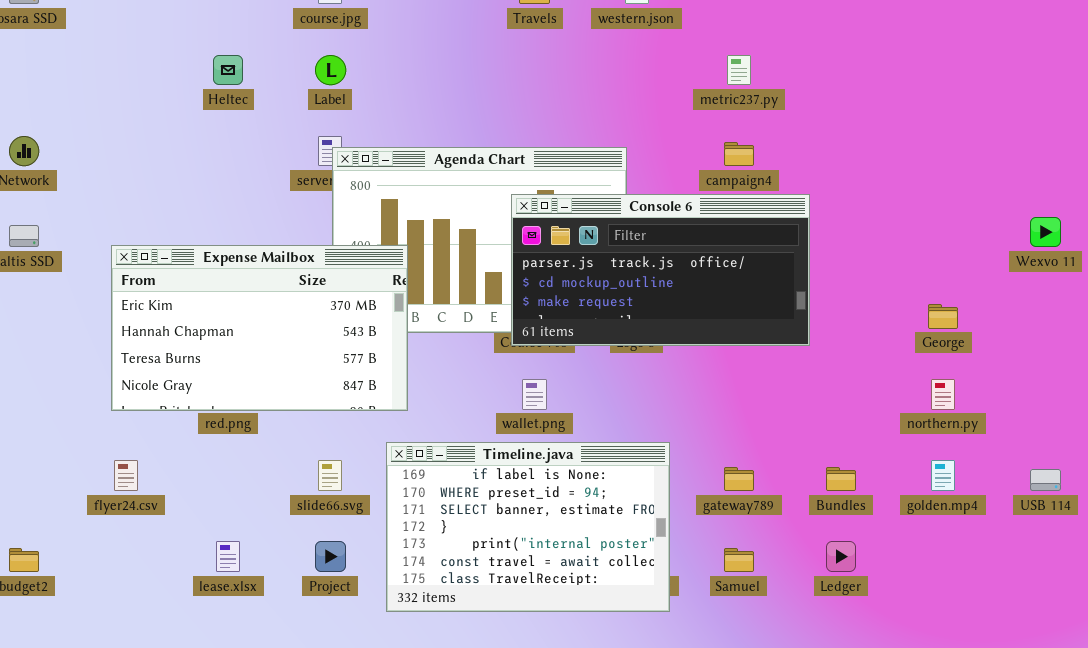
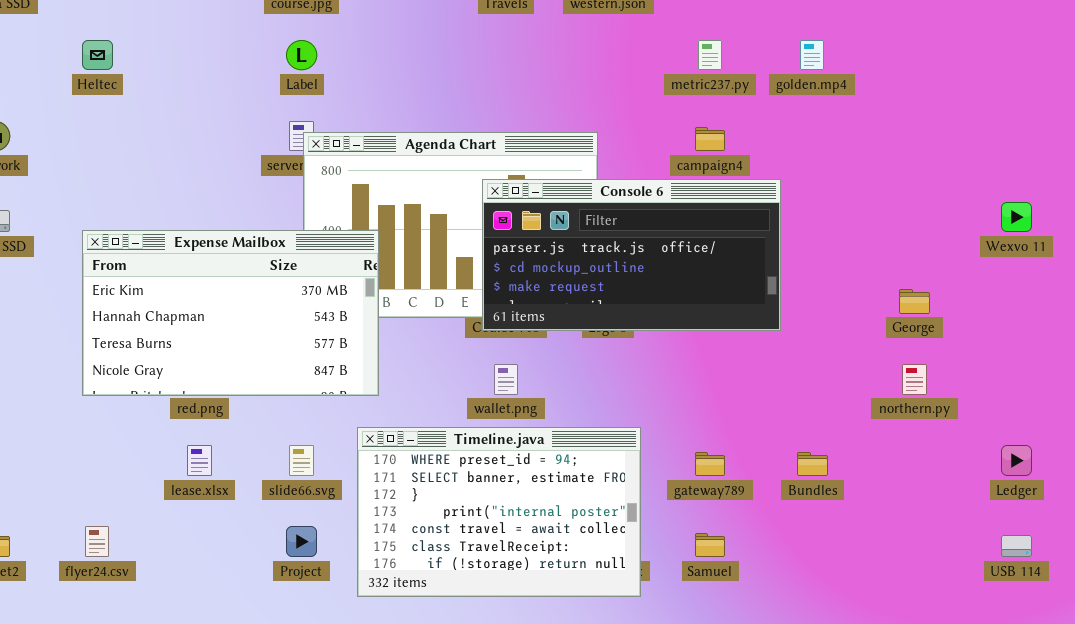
Heltec: [213,55,243,85] -> [82,40,113,70], moved
Timeline.java: [386,442,670,612] -> [357,427,641,597], scrolled down 1 row
flyer24.csv: [114,460,138,491] -> [85,526,109,557], moved
golden.mp4: [931,460,955,491] -> [800,40,824,70], moved
USB 114: [1030,469,1061,491] -> [1001,535,1032,557], moved
lease.xlsx: [216,541,240,572] -> [187,445,212,476], moved
Ledger: [826,541,856,572] -> [1001,445,1032,476], moved

